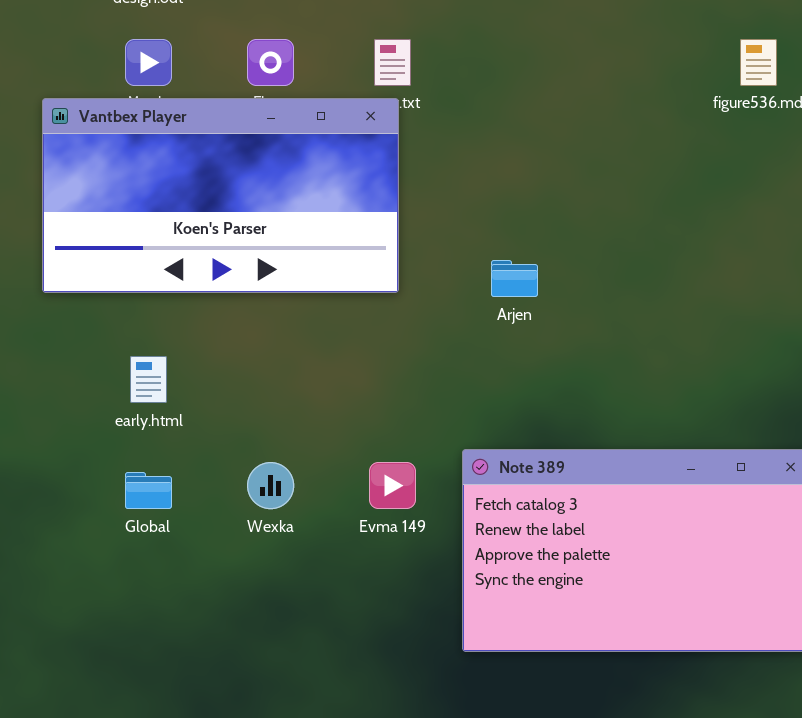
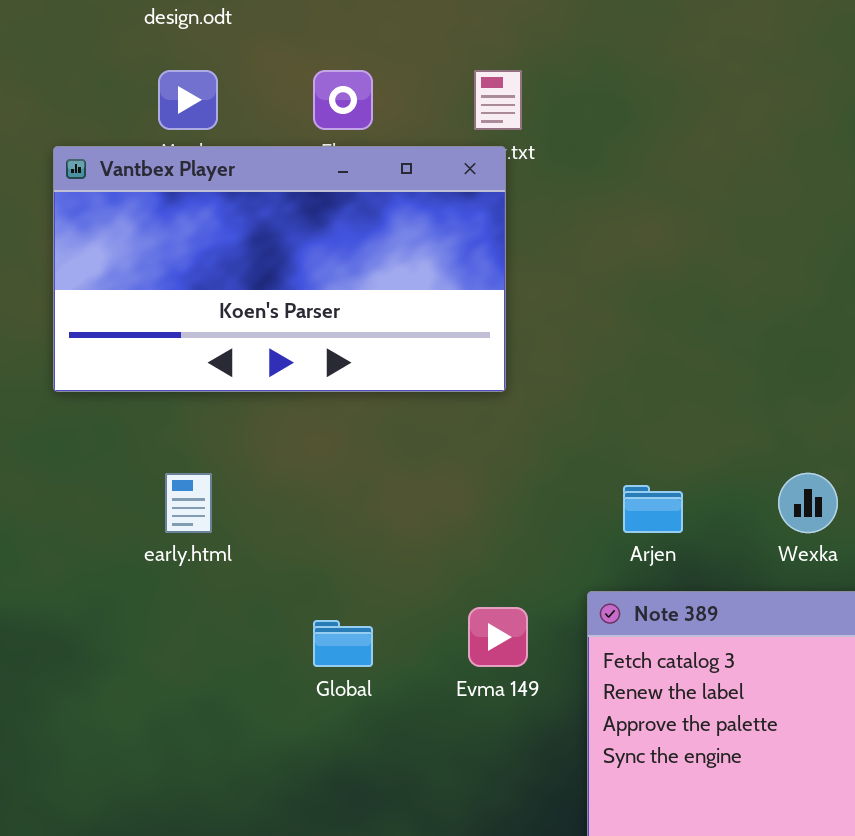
Arjen: [491,260,538,297] -> [623,485,683,533], moved
Wexka: [247,462,294,509] -> [778,473,838,533], moved
Global: [125,472,172,509] -> [313,620,373,667], moved

